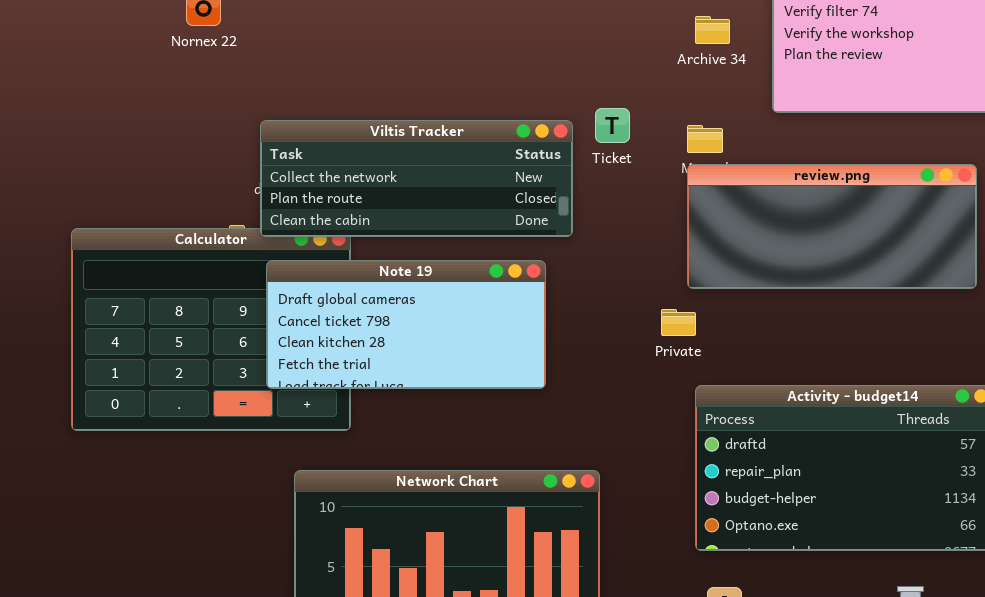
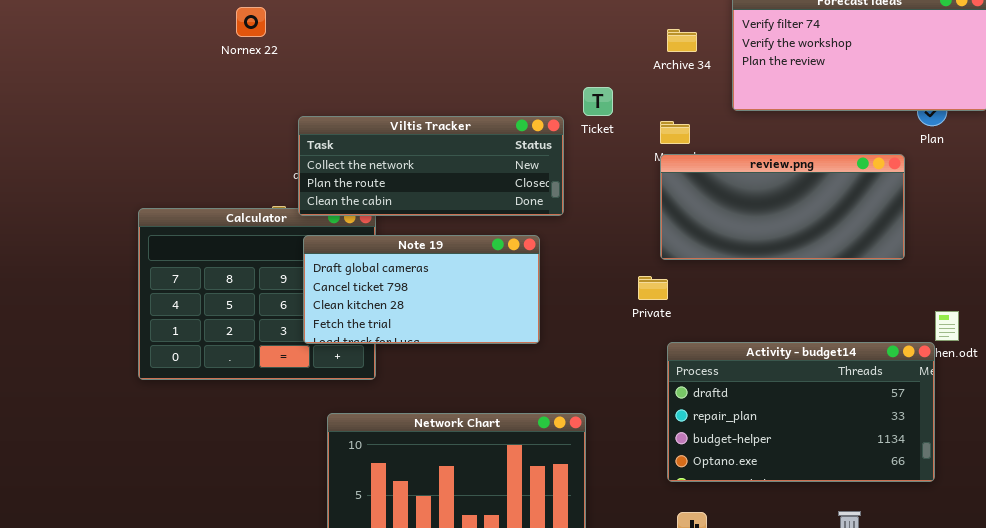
Ticket: [595,108,630,143] -> [583,87,613,116], moved

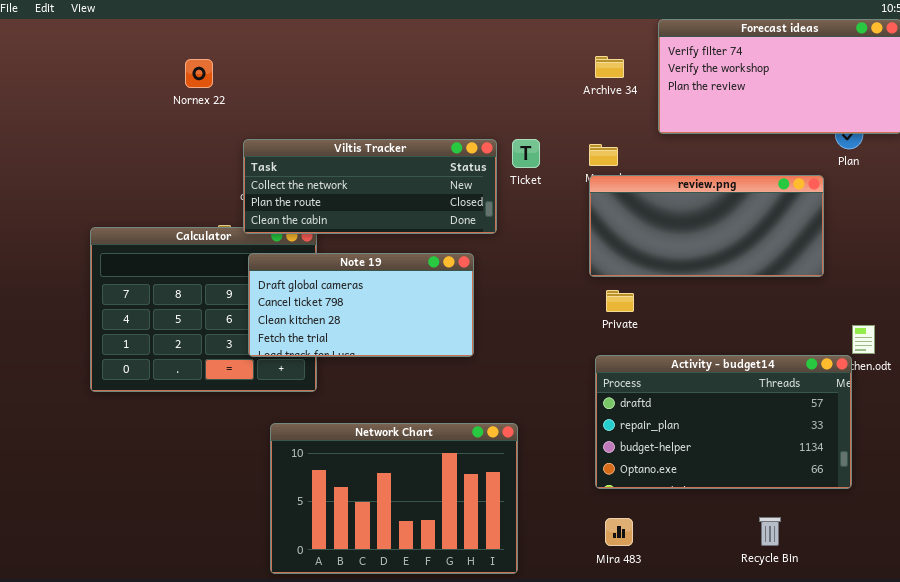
Nornex 22: [236,7,266,37] -> [185,59,213,88], moved
Ticket: [583,87,613,116] -> [512,139,540,168], moved
Private: [638,276,668,300] -> [606,290,634,312], moved

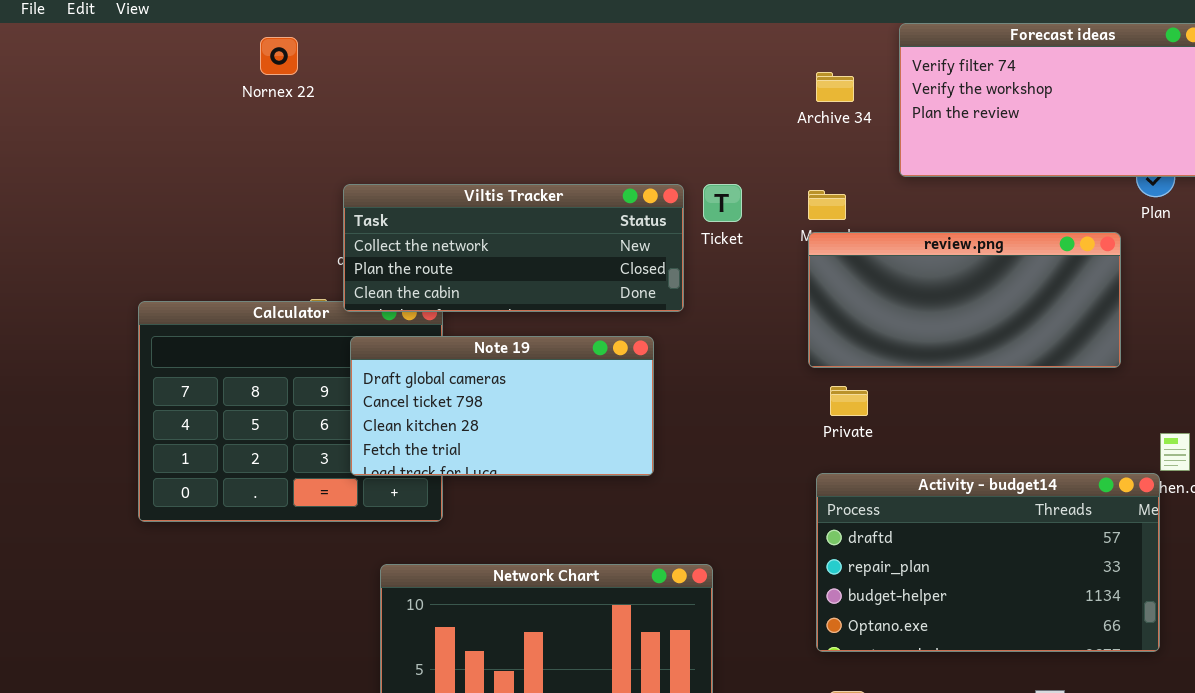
Nornex 22: [185,59,213,88] -> [260,37,298,75], moved

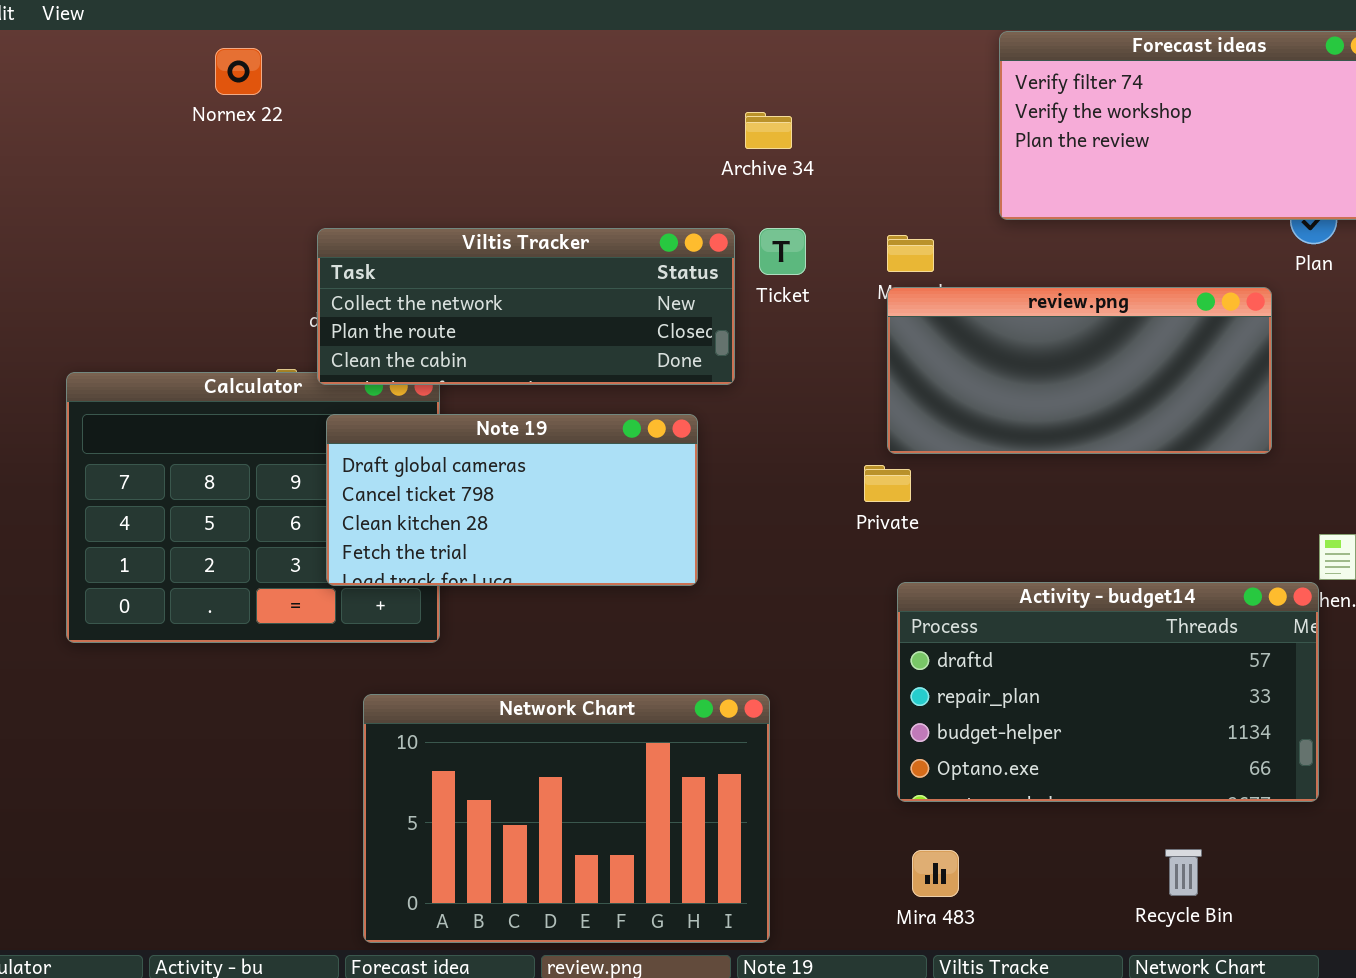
Archive 34: [816,72,854,102] -> [745,112,792,149], moved
Private: [830,386,868,416] -> [864,465,911,502], moved

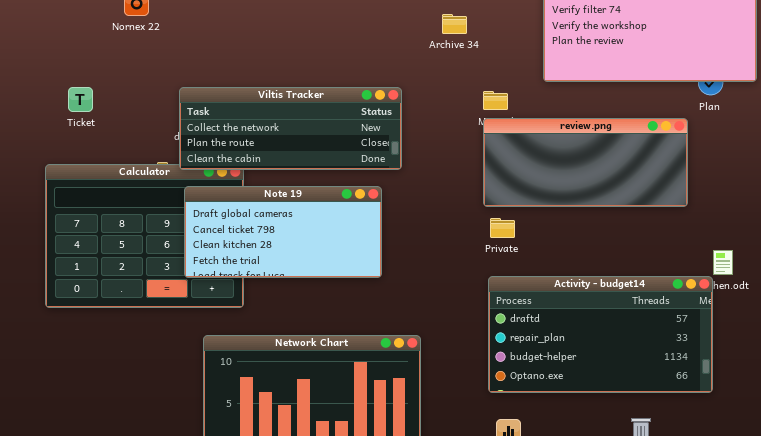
Archive 34: [745,112,792,149] -> [442,14,467,34], moved
Ticket: [759,228,806,275] -> [68,87,93,112], moved
Private: [864,465,911,502] -> [490,218,515,238], moved

